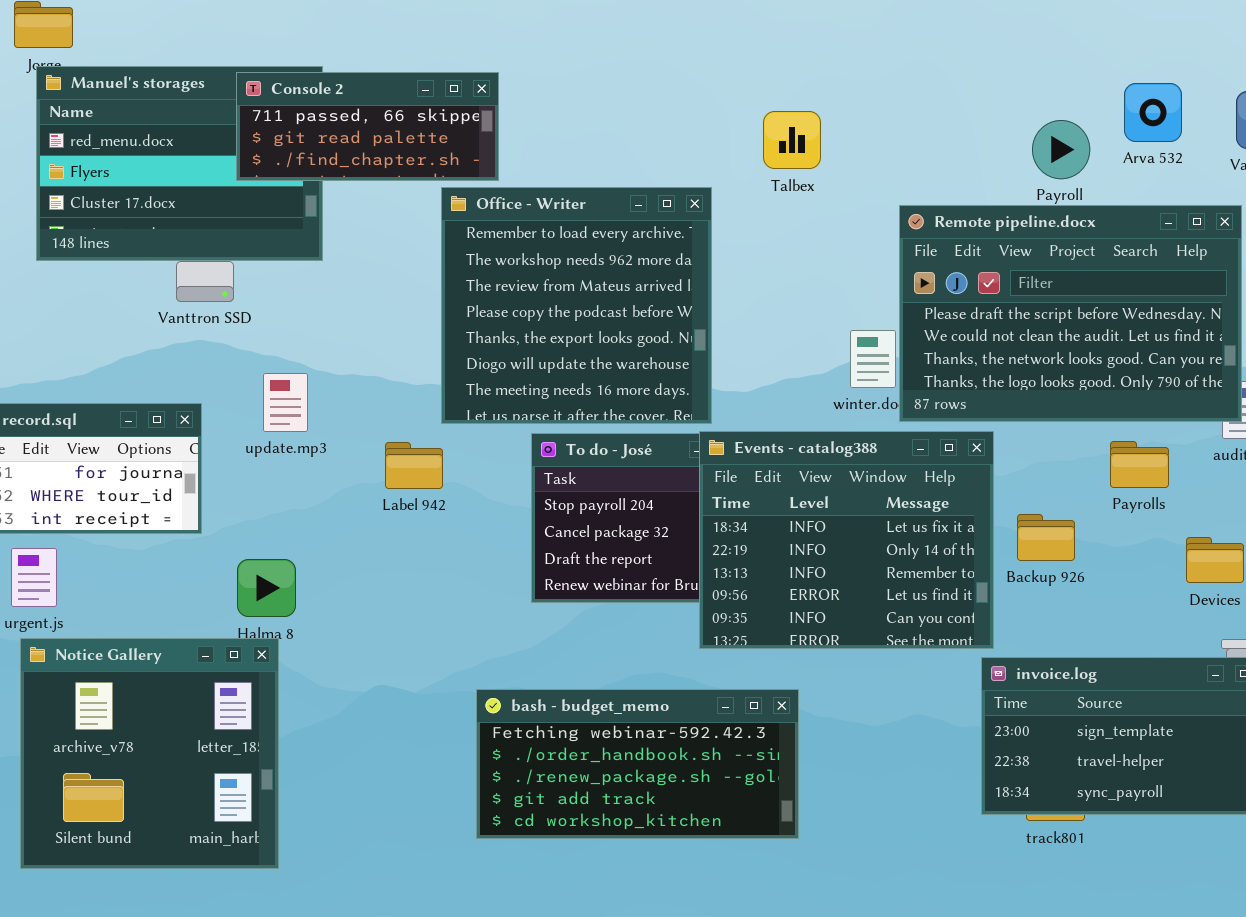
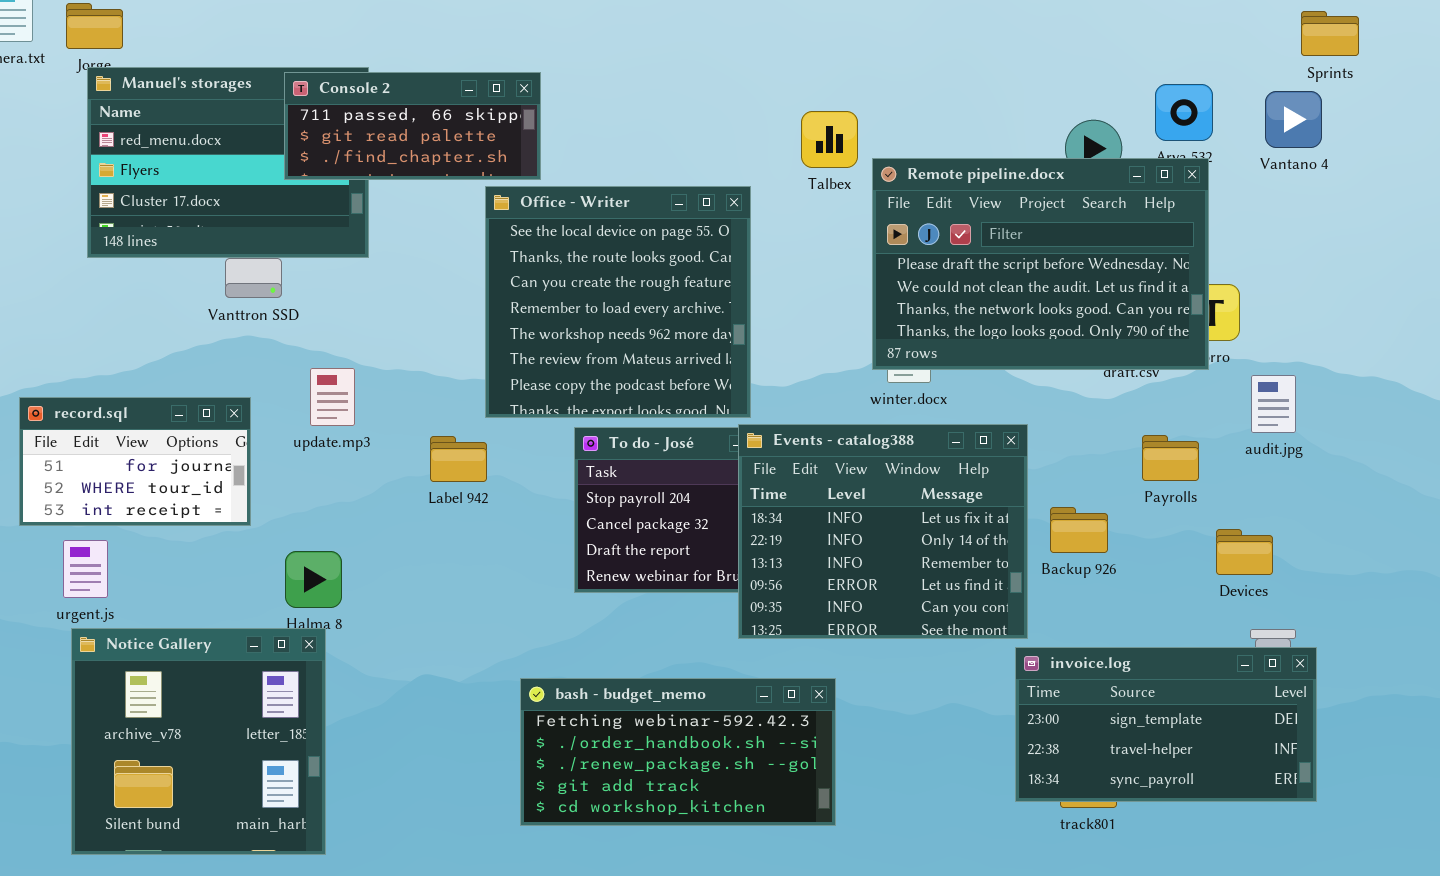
Office - Writer: [441,187,712,424] -> [485,186,751,418], scrolled up 3 rows
Remote pipeline.docx: [899,205,1242,422] -> [872,158,1209,370], moved

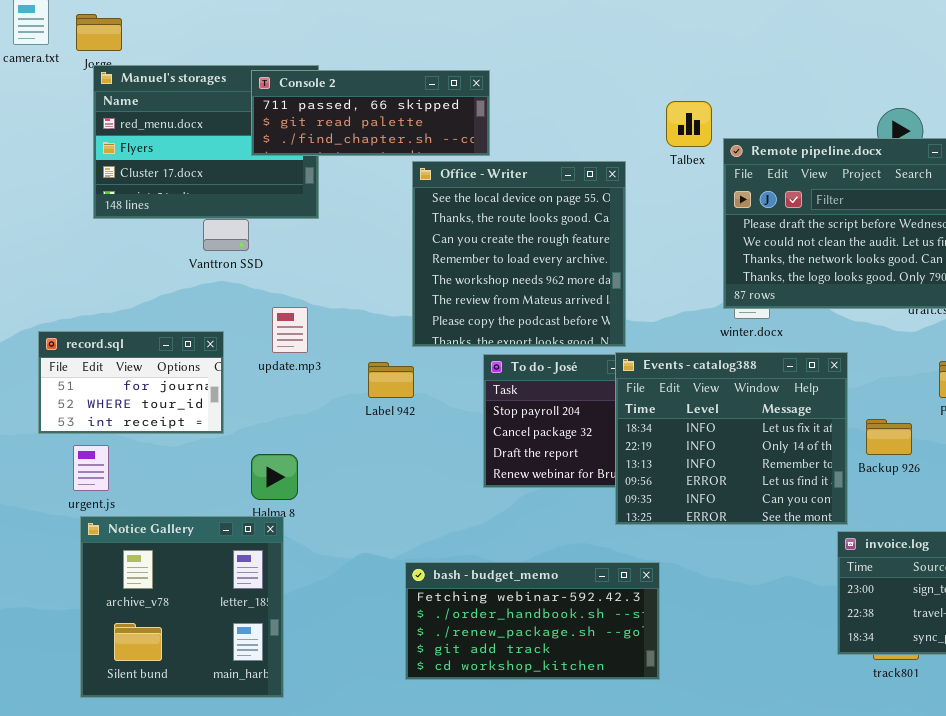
Console 2: [284,72,541,180] -> [251,70,490,156], resized
bash - budget_memo: [520,678,836,826] -> [405,562,660,680], moved

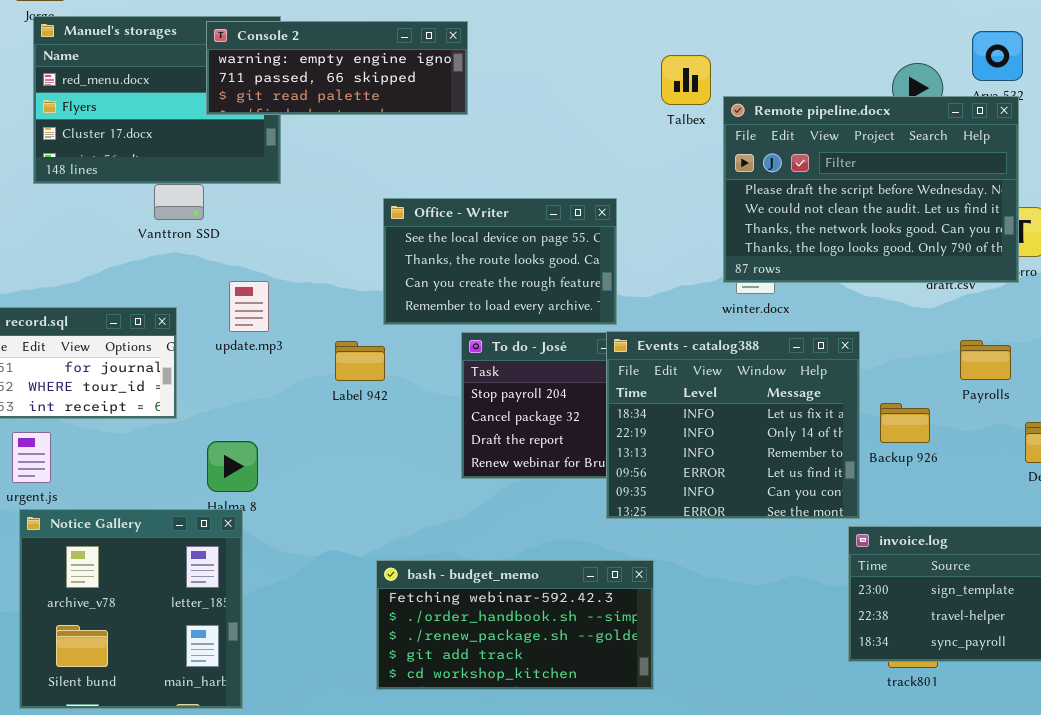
Console 2: [251,70,490,156] -> [206,21,468,115], scrolled up 1 row
Office - Writer: [412,161,626,347] -> [383,198,617,325], resized

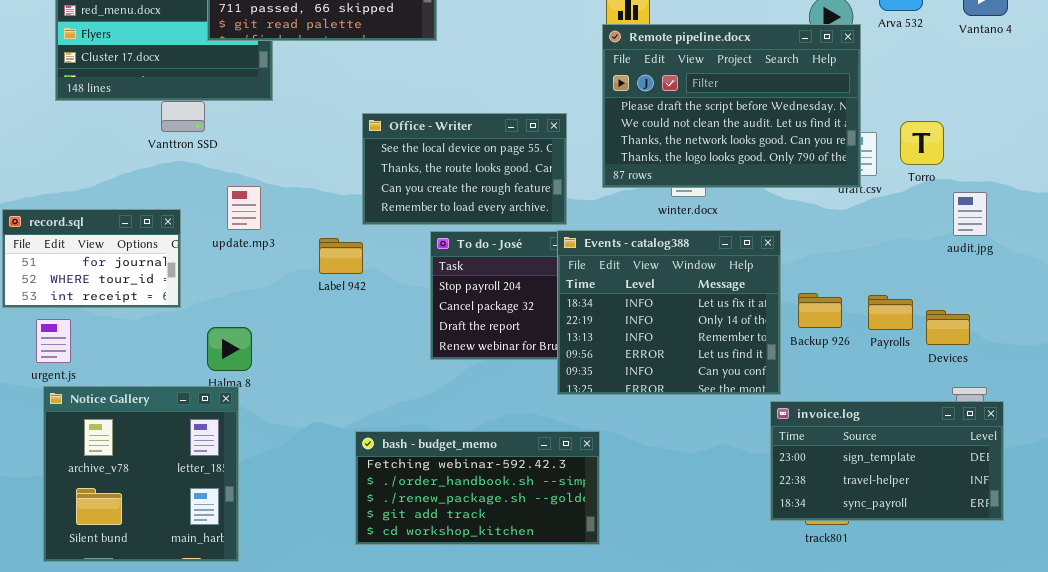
Remote pipeline.docx: [723,96,1019,283] -> [602,24,861,188], moved
Payrolls: [960,340,1011,380] -> [868,295,913,330], moved

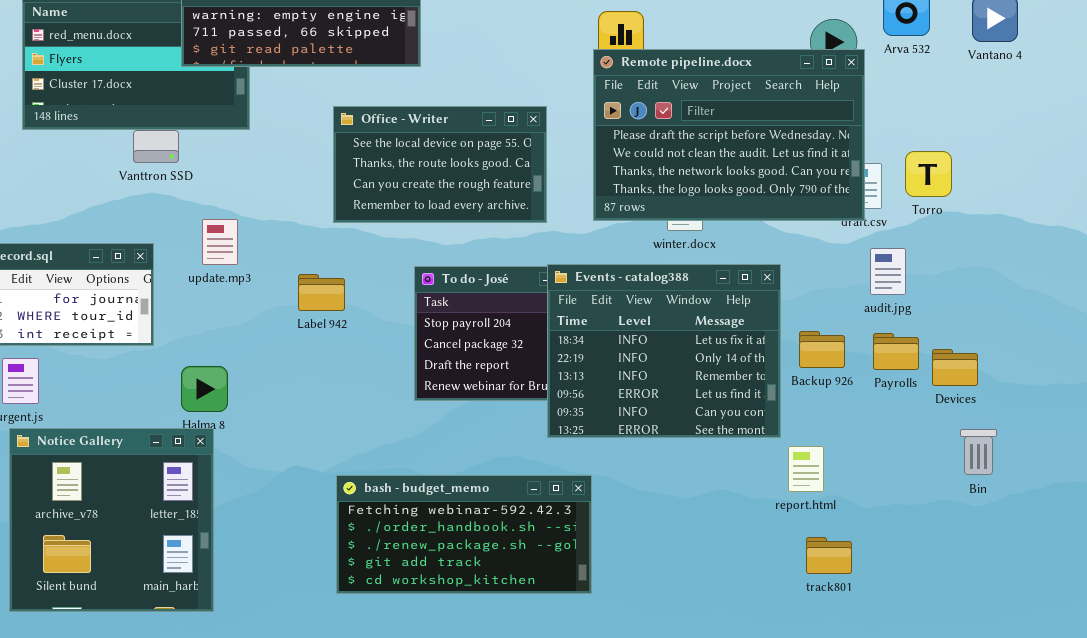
Office - Writer: [362,113,567,225] -> [333,106,547,223], moved
audit.jpg: [953,192,987,236] -> [870,248,906,295], moved
invoice.log: [770,401,1004,521] -> none, closed

